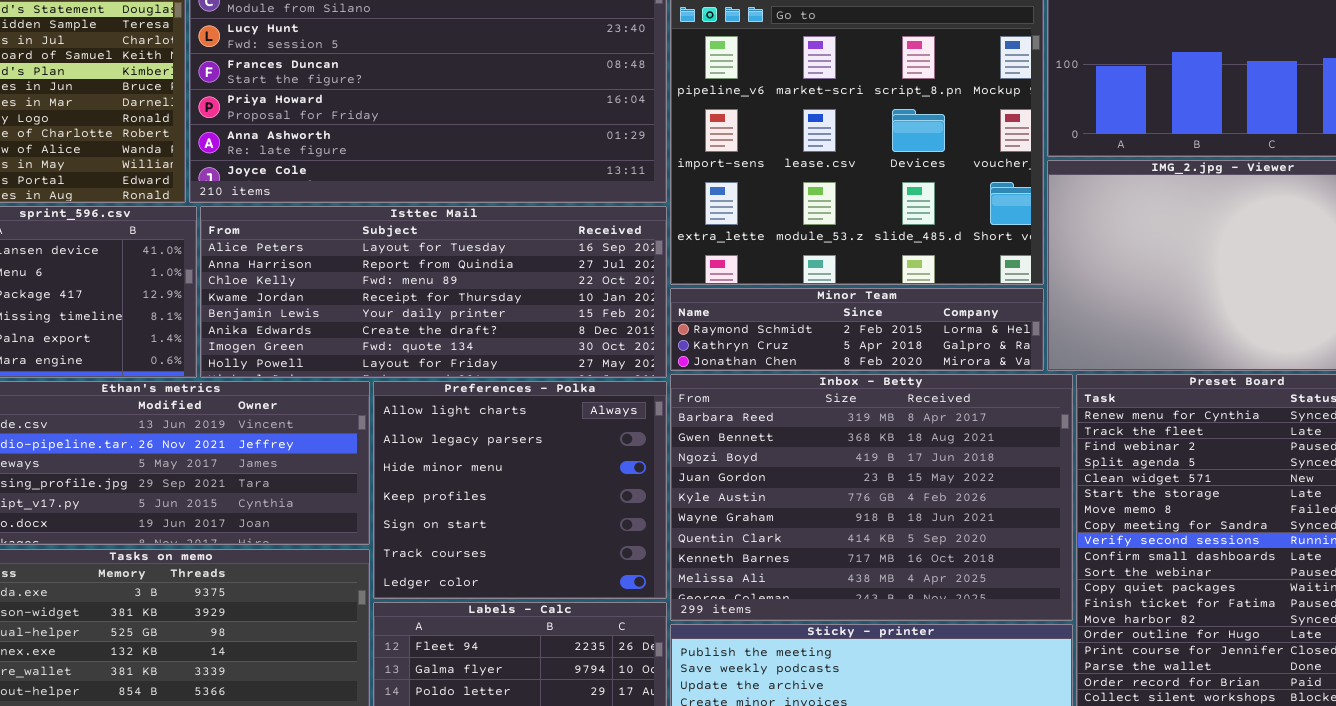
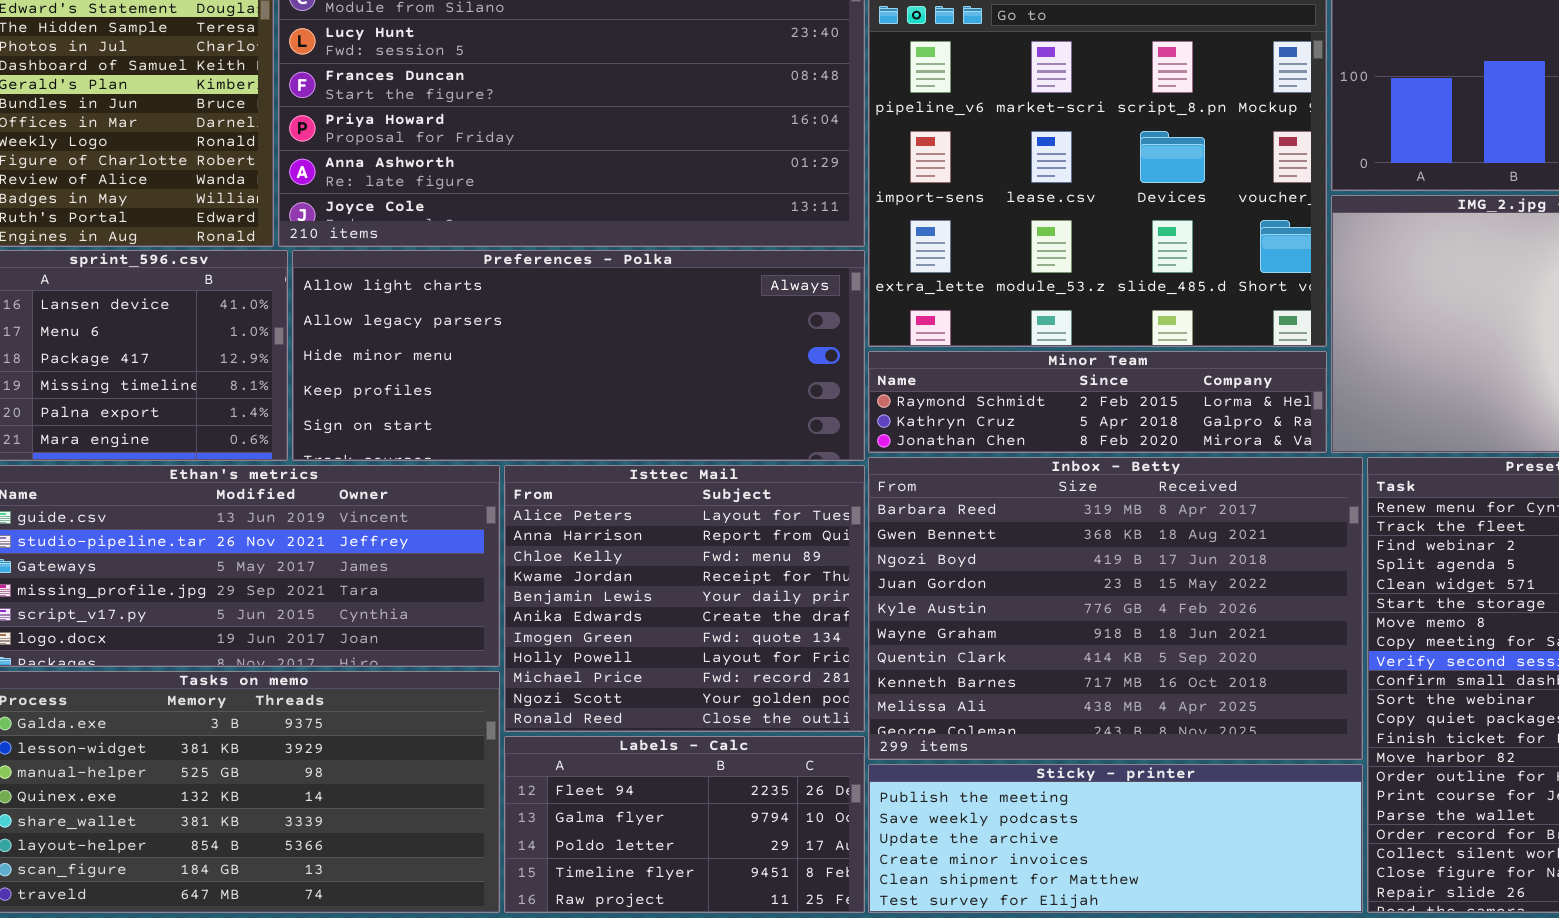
Isttec Mail: [200,206,667,378] -> [504,465,865,732], moved, resized
Preferences - Polka: [373,381,667,599] -> [292,250,865,461], moved, resized

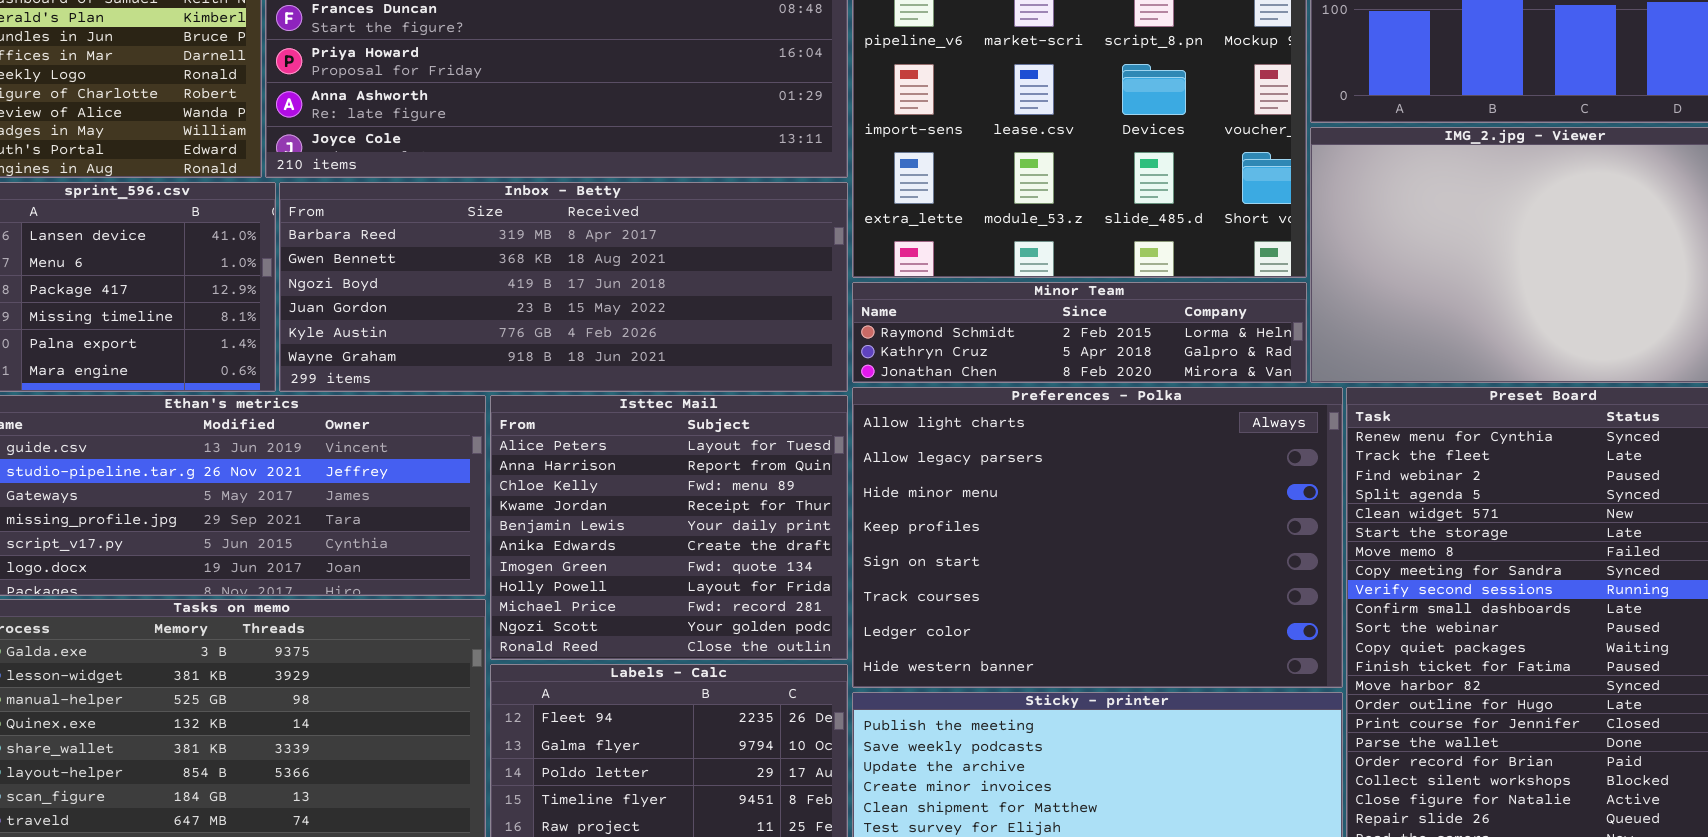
Preferences - Polka: [292,250,865,461] -> [852,387,1343,688], moved, resized
Inbox - Betty: [868,457,1363,760] -> [279,182,848,392], moved, resized

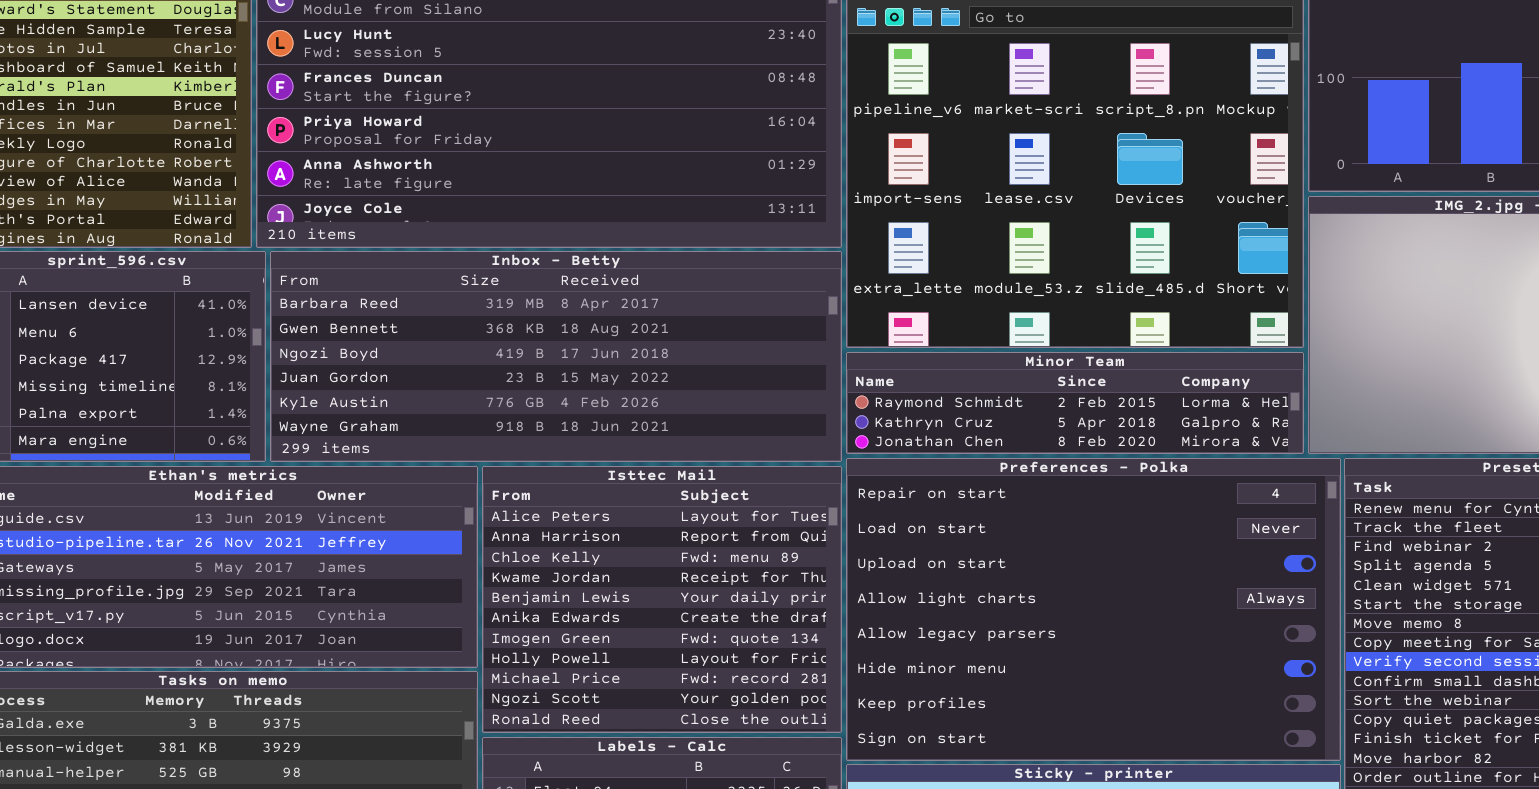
Preferences - Polka: [852,387,1343,688] -> [846,458,1341,761], scrolled up 3 rows

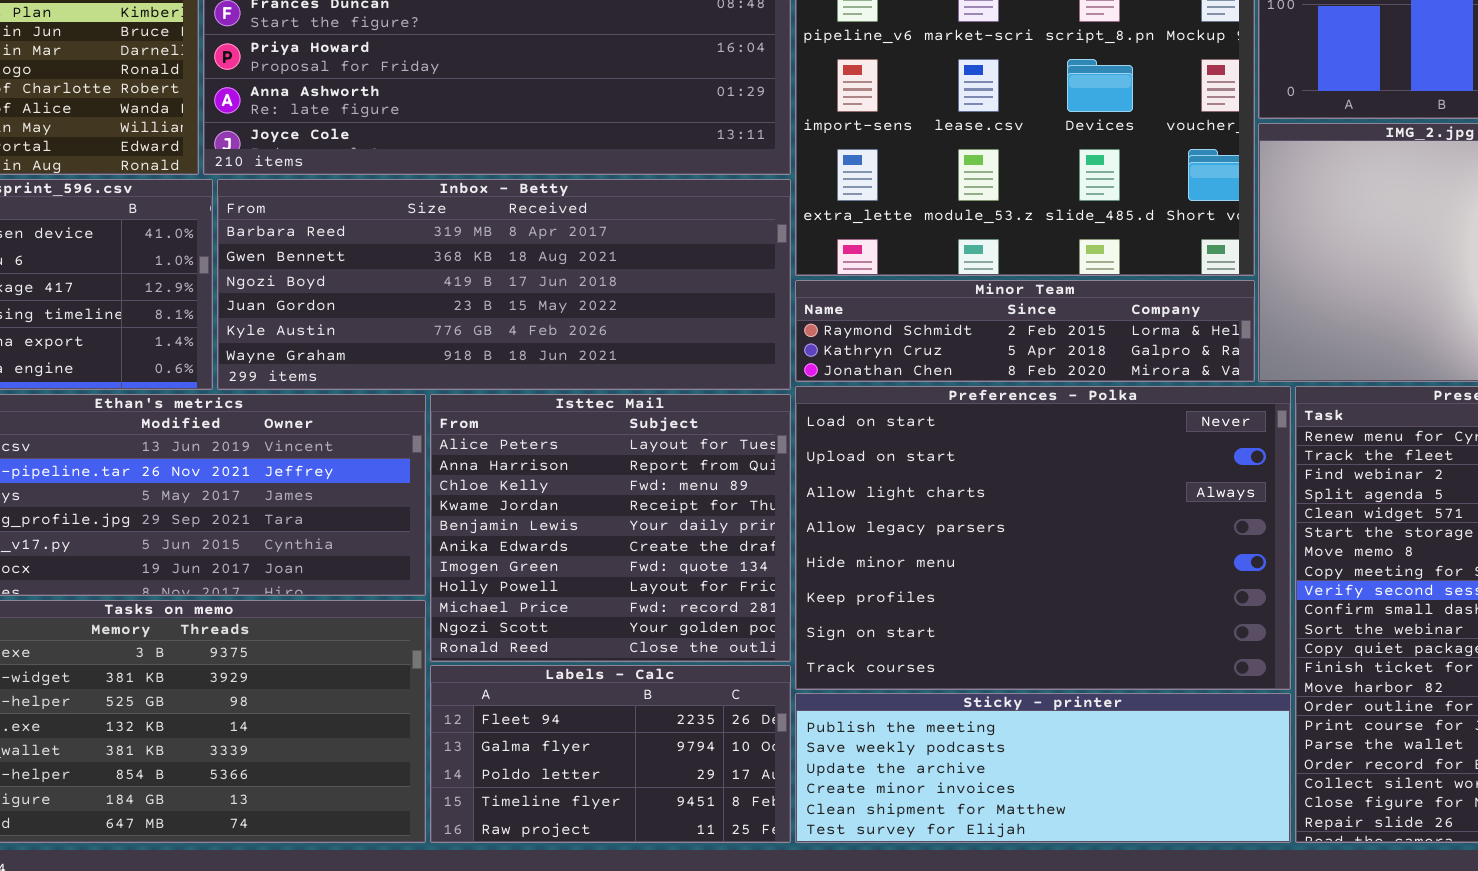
Preferences - Polka: [846,458,1341,761] -> [795,386,1291,690], scrolled down 1 row

